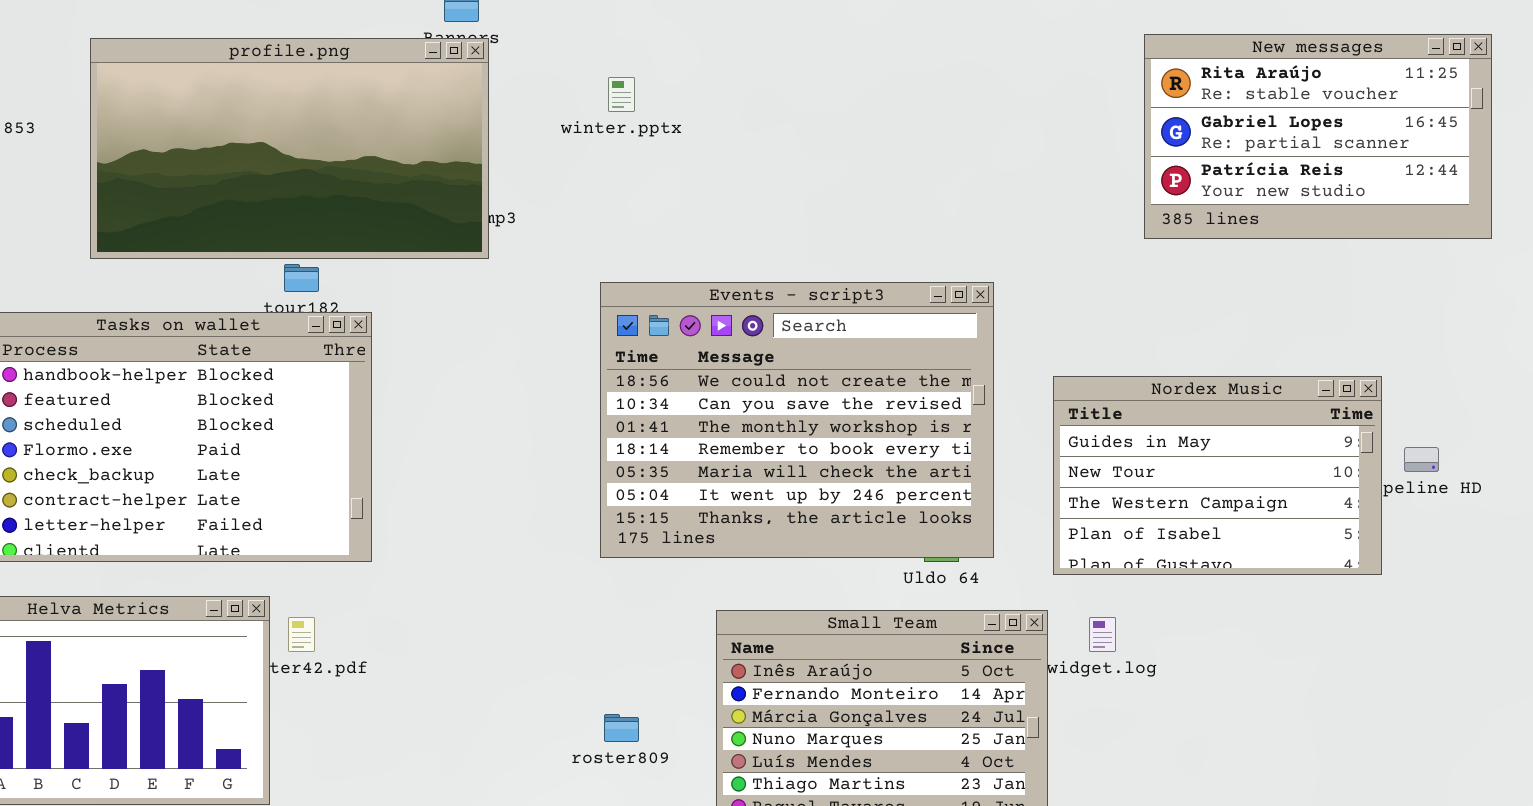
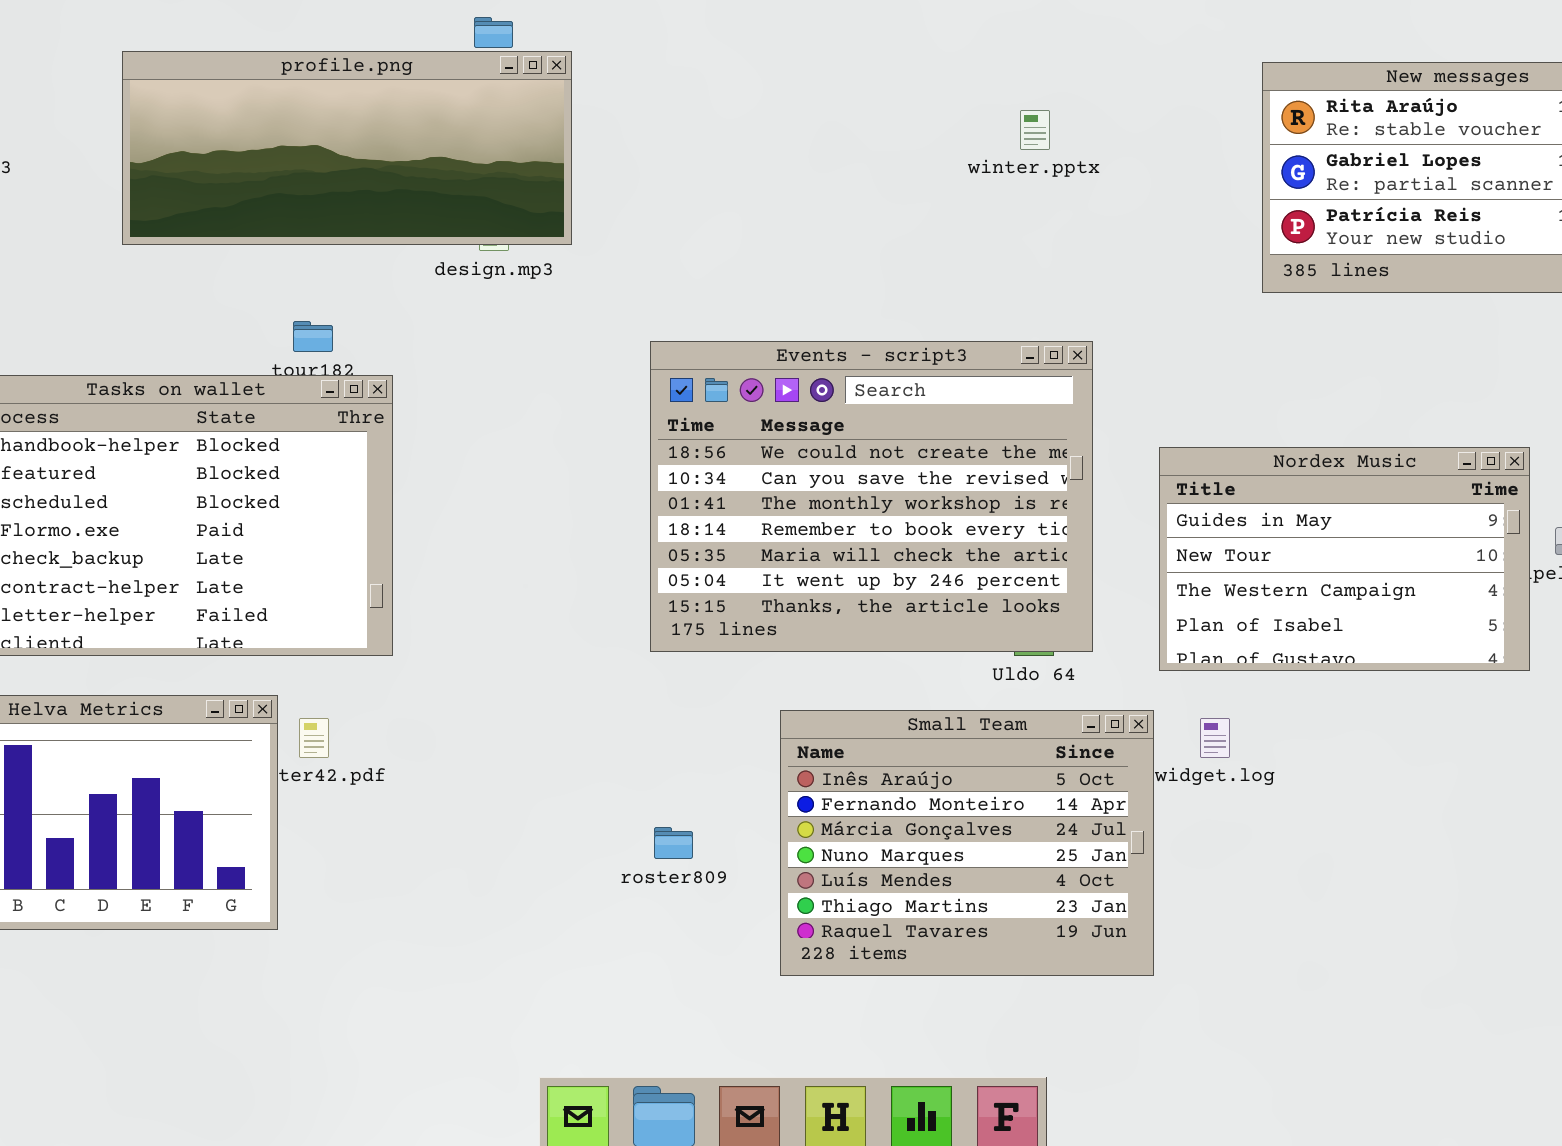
profile.png: [90,38,489,259] -> [122,51,572,245], moved, resized
winter.pptx: [608,77,635,112] -> [1020,110,1050,150], moved

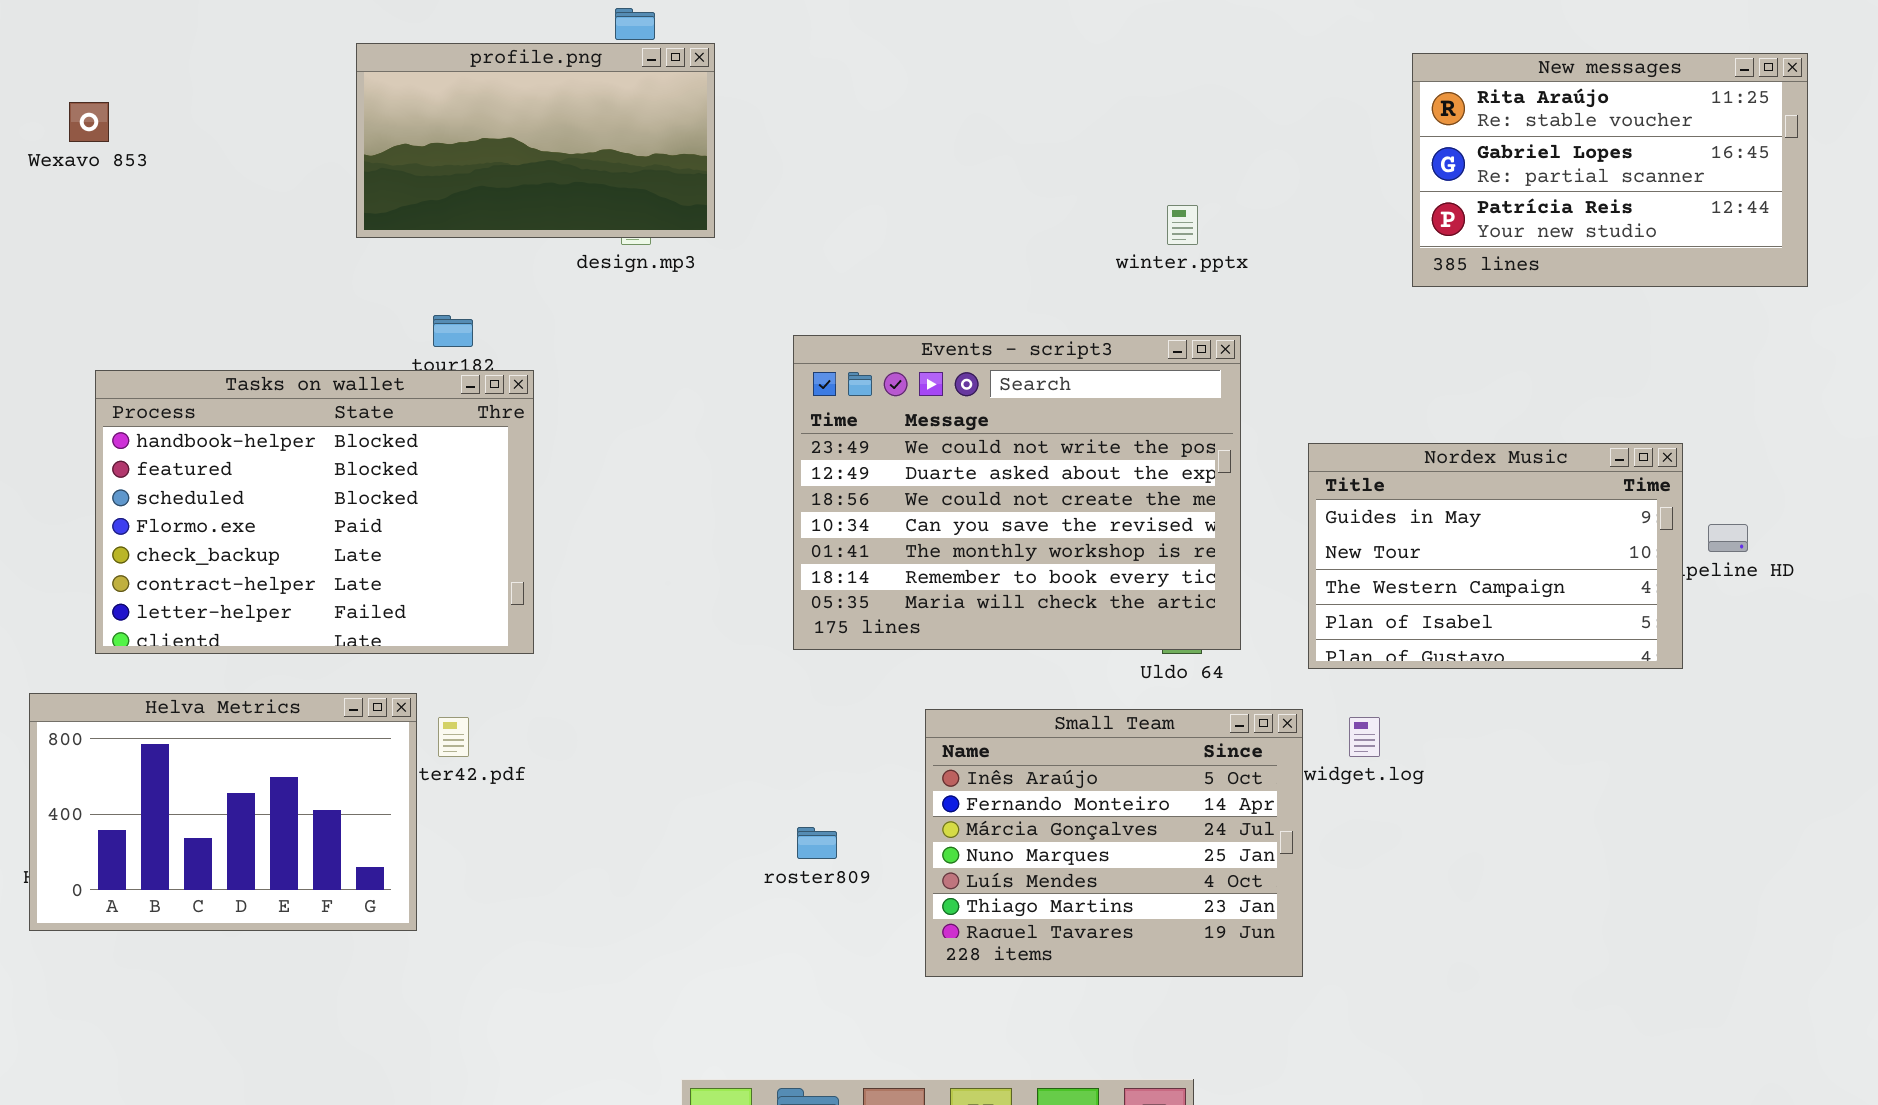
profile.png: [122,51,572,245] -> [356,43,715,238], resized
winter.pptx: [1020,110,1050,150] -> [1167,205,1198,245], moved
Events - script3: [650,341,1093,652] -> [793,335,1241,650], scrolled up 2 rows

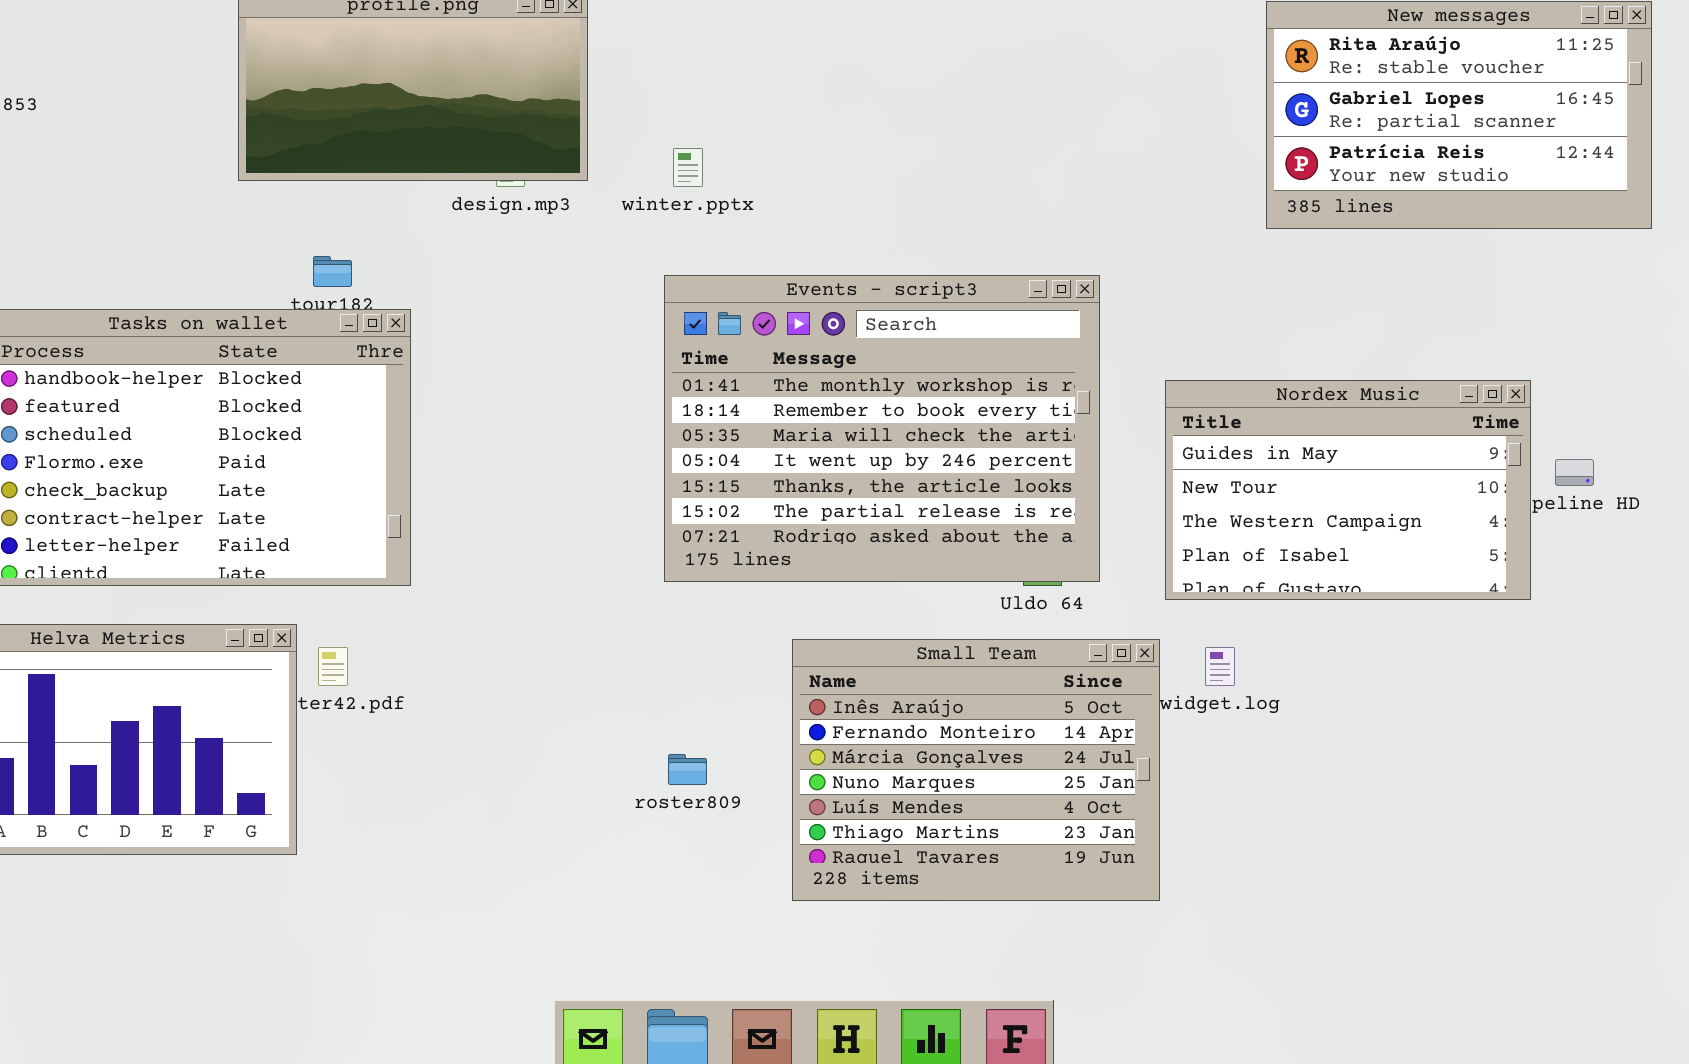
winter.pptx: [1167,205,1198,245] -> [673,148,703,187], moved
Events - script3: [793,335,1241,650] -> [664,275,1100,582], scrolled down 4 rows

